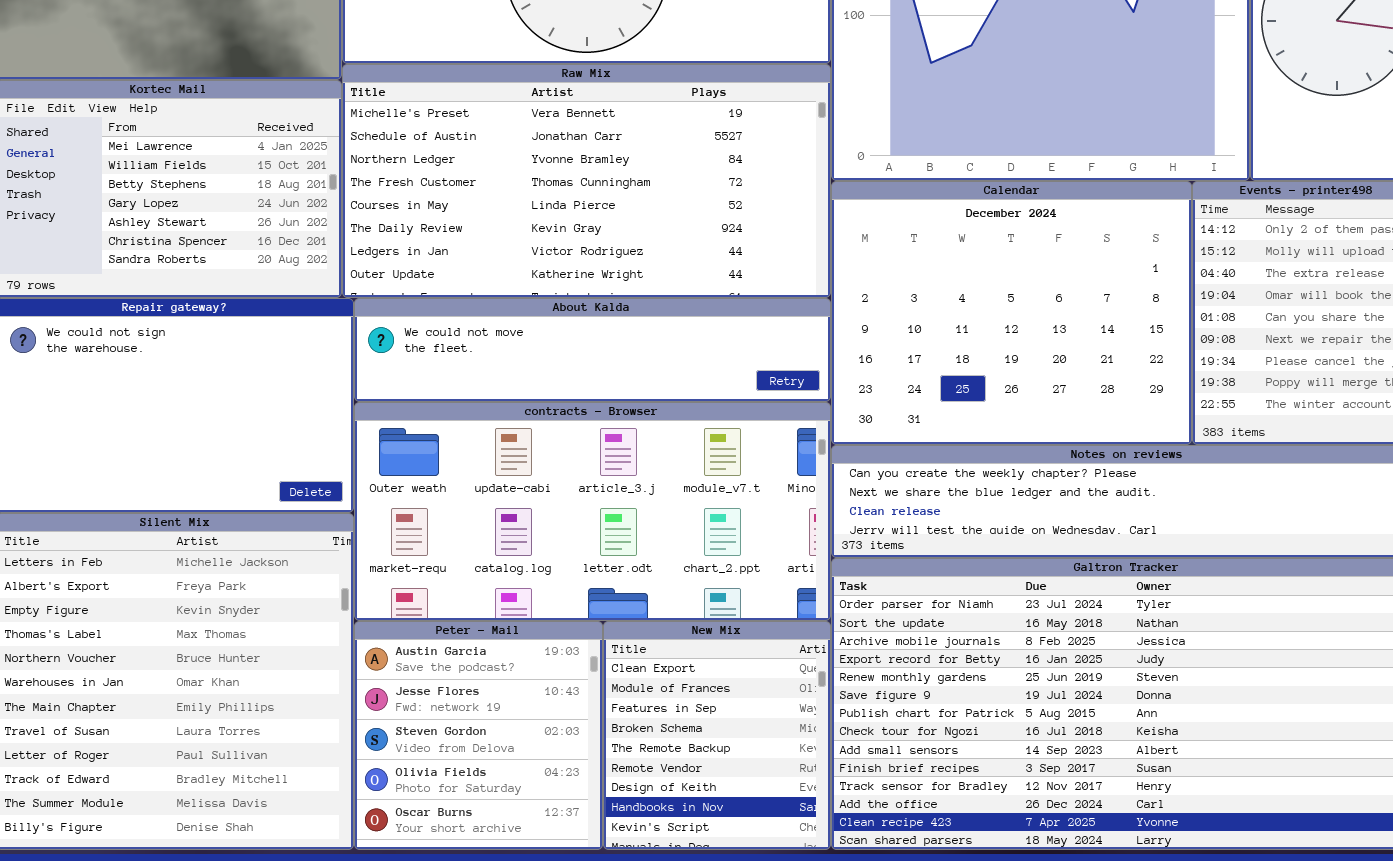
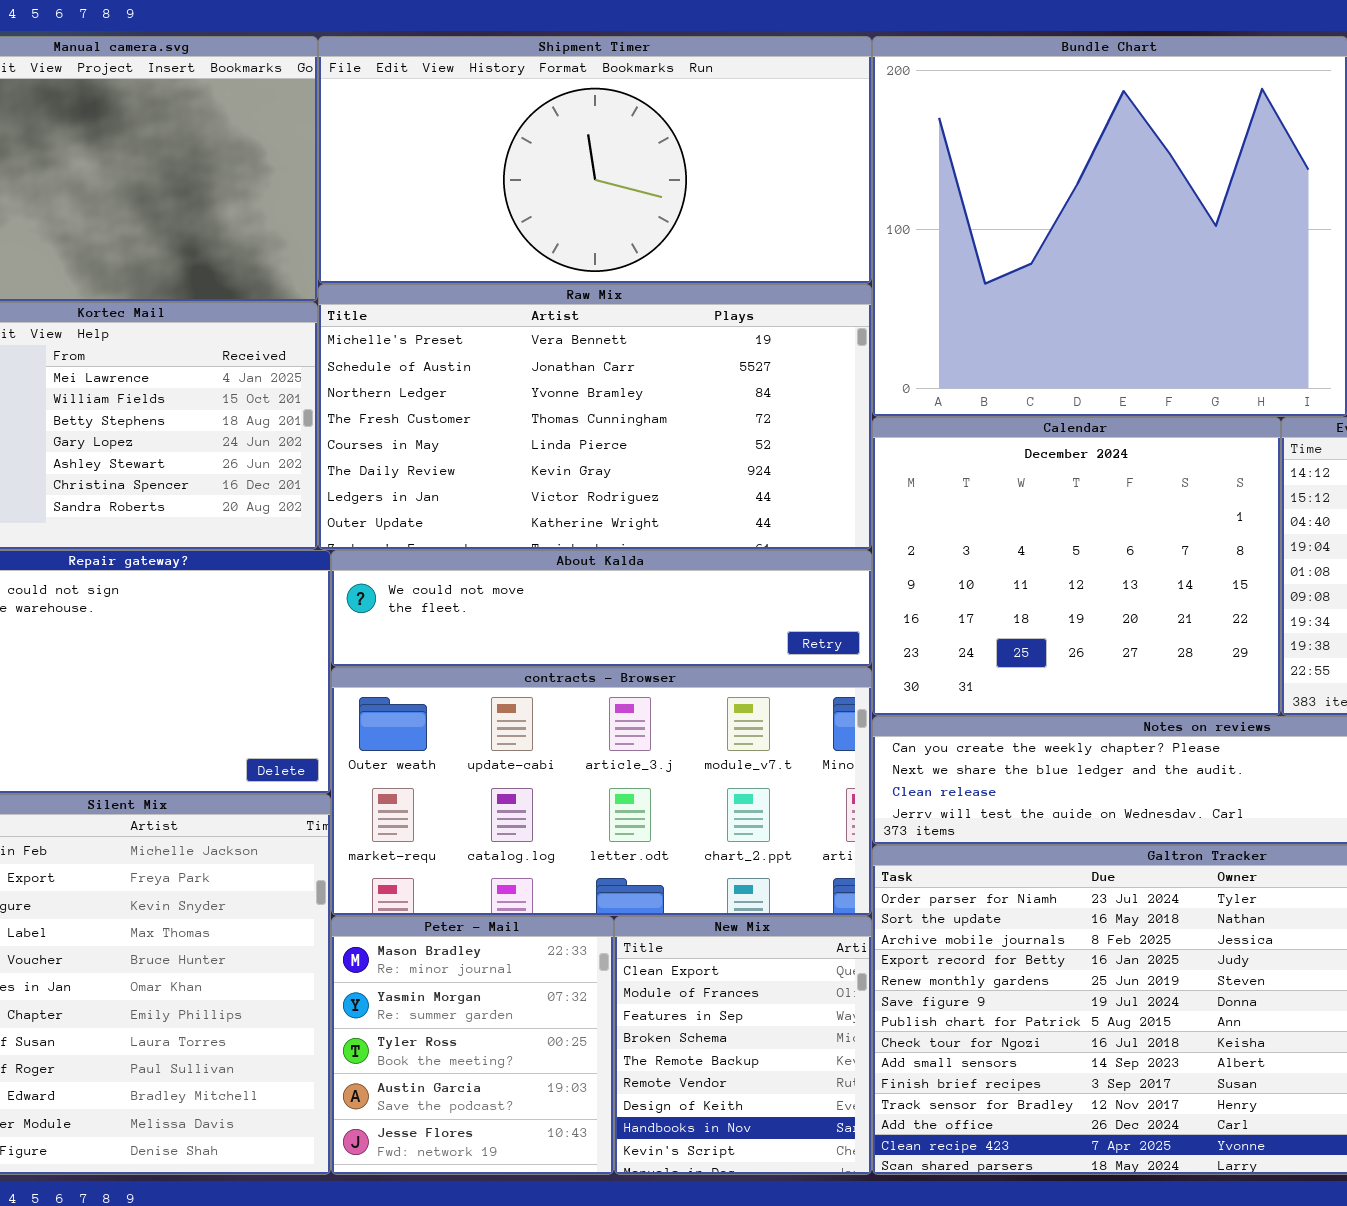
Peter - Mail: [354,621,603,850] -> [331,916,614,1175], scrolled up 3 rows

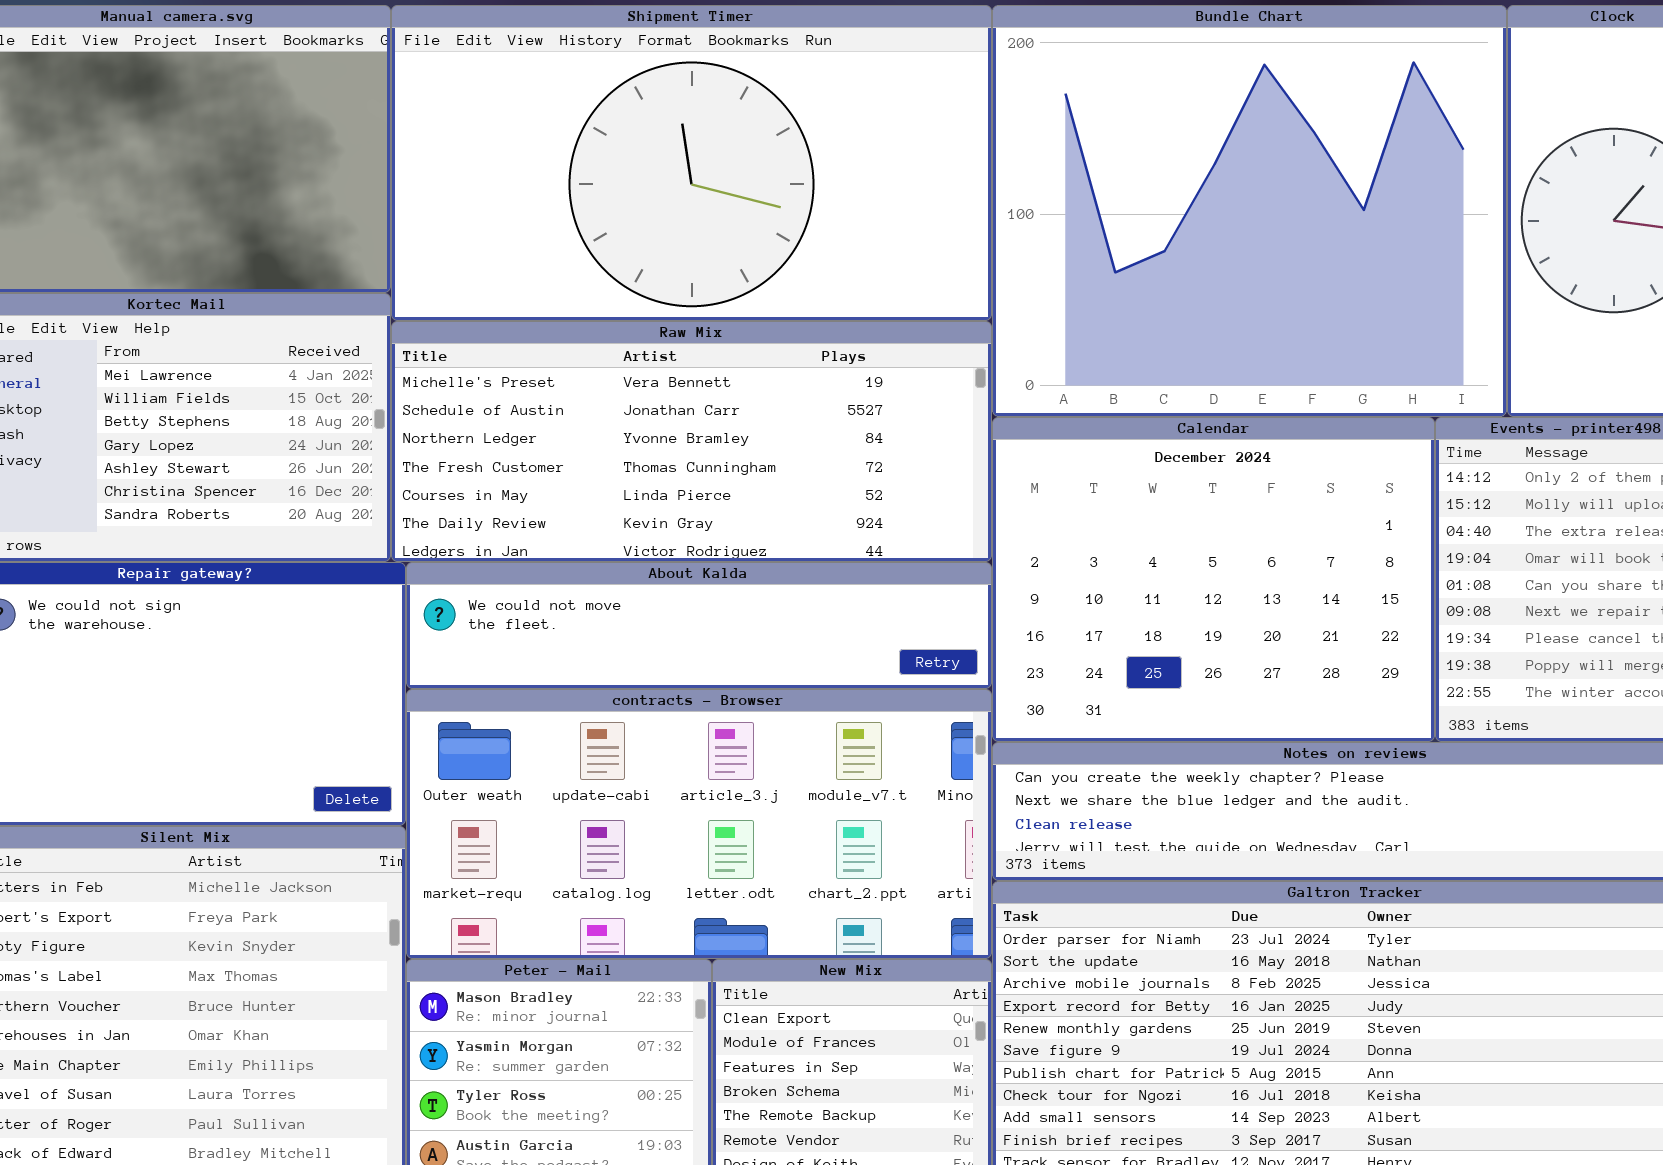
Shipment Timer: [318,36,872,284] -> [391,5,992,321], resized
Raw Mix: [318,284,872,550] -> [391,321,992,562], resized

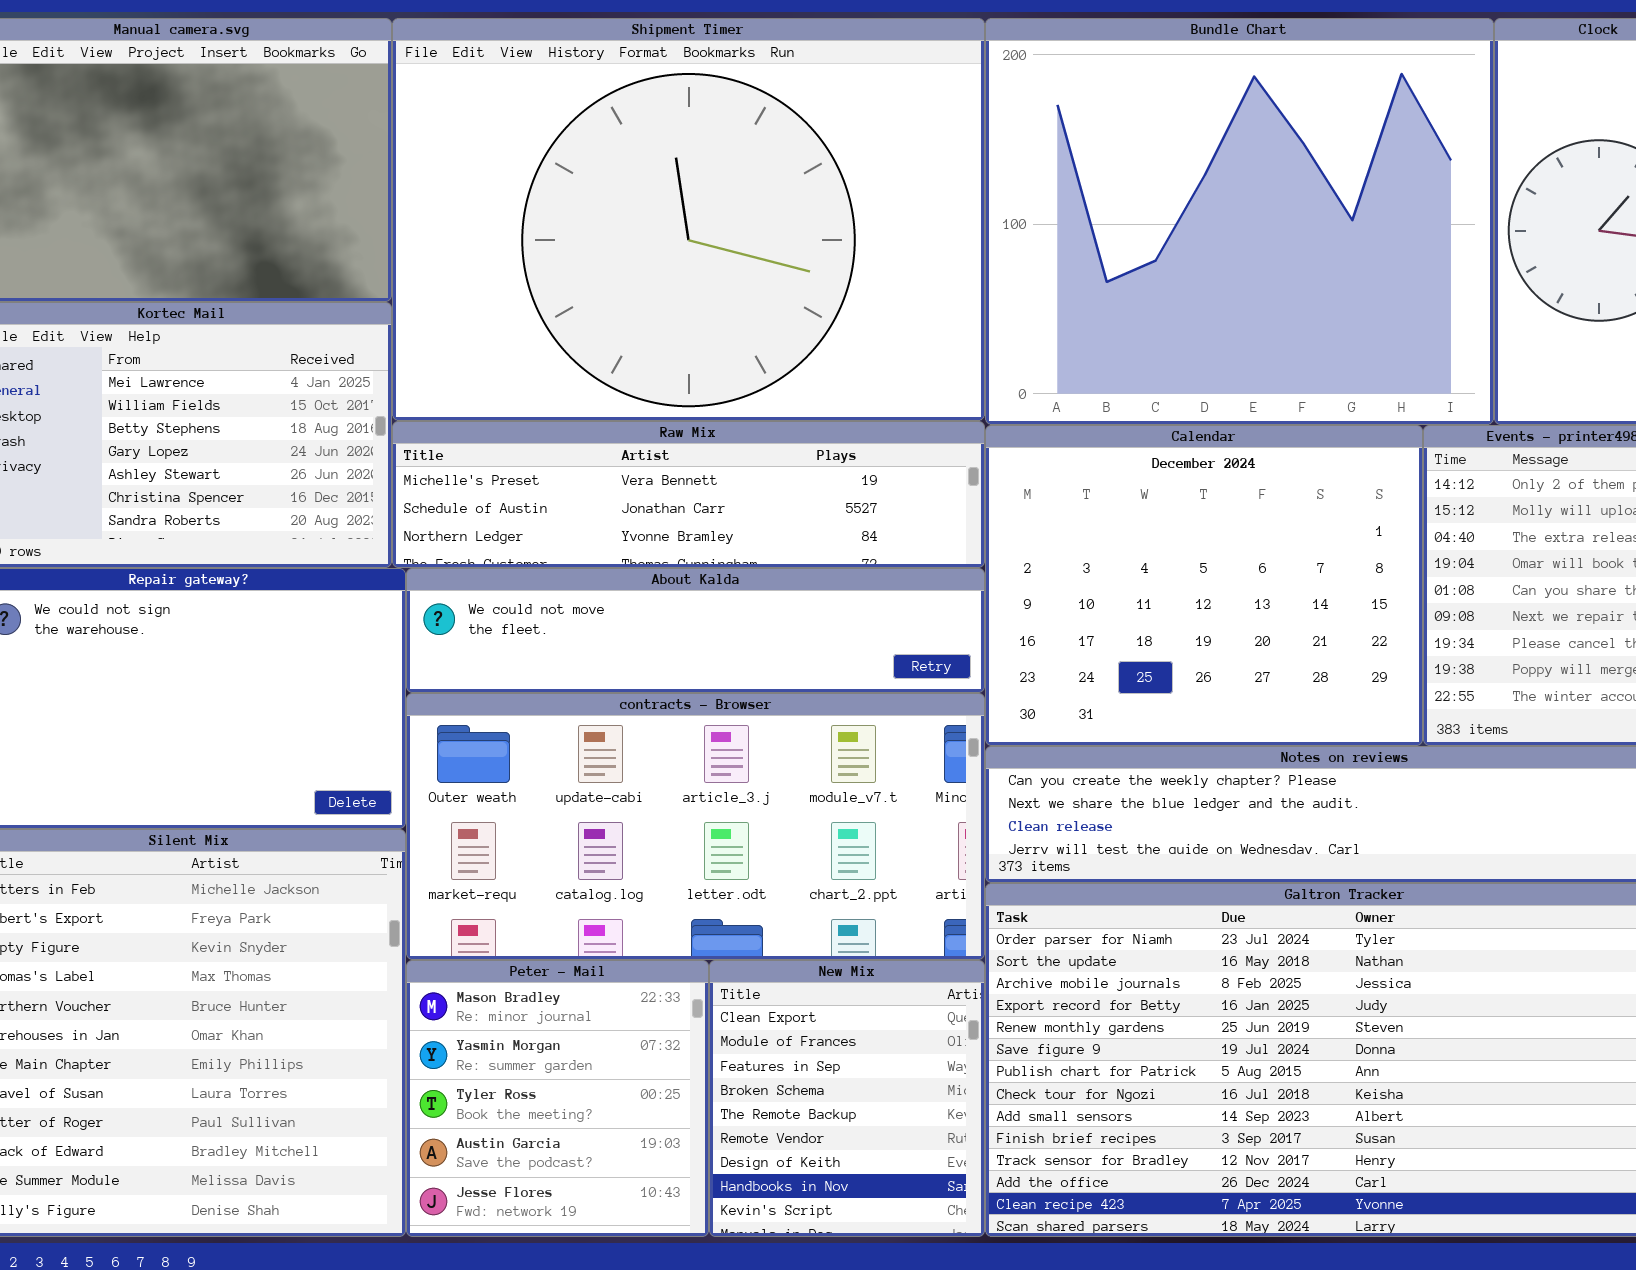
Shipment Timer: [391,5,992,321] -> [392,18,985,421], resized
Raw Mix: [391,321,992,562] -> [392,421,985,568], resized

